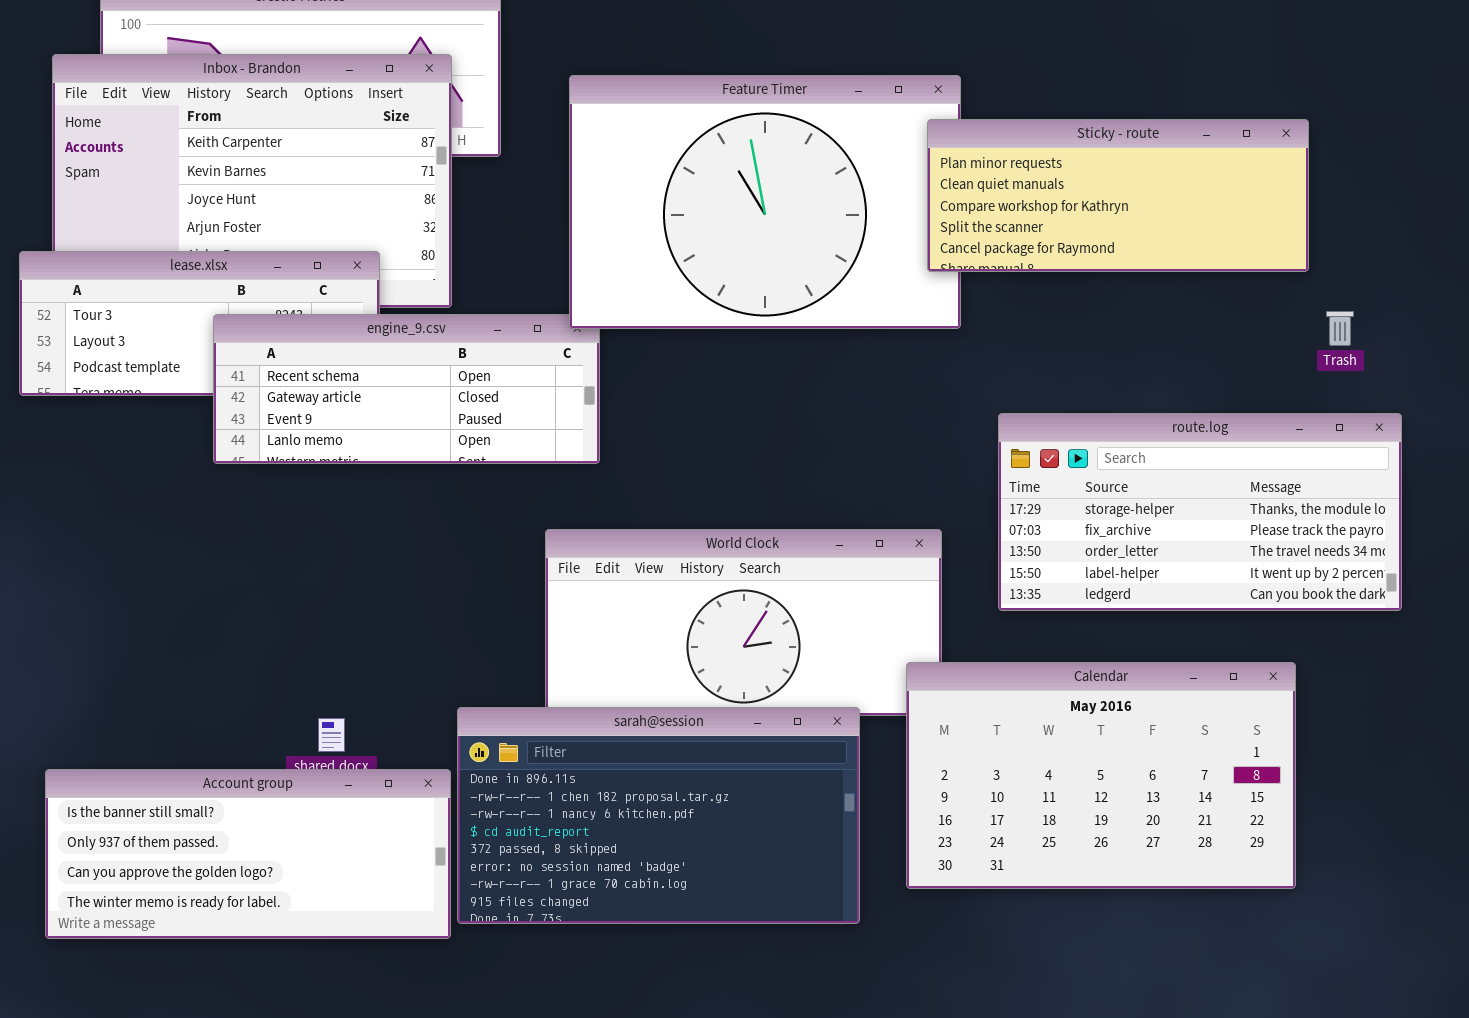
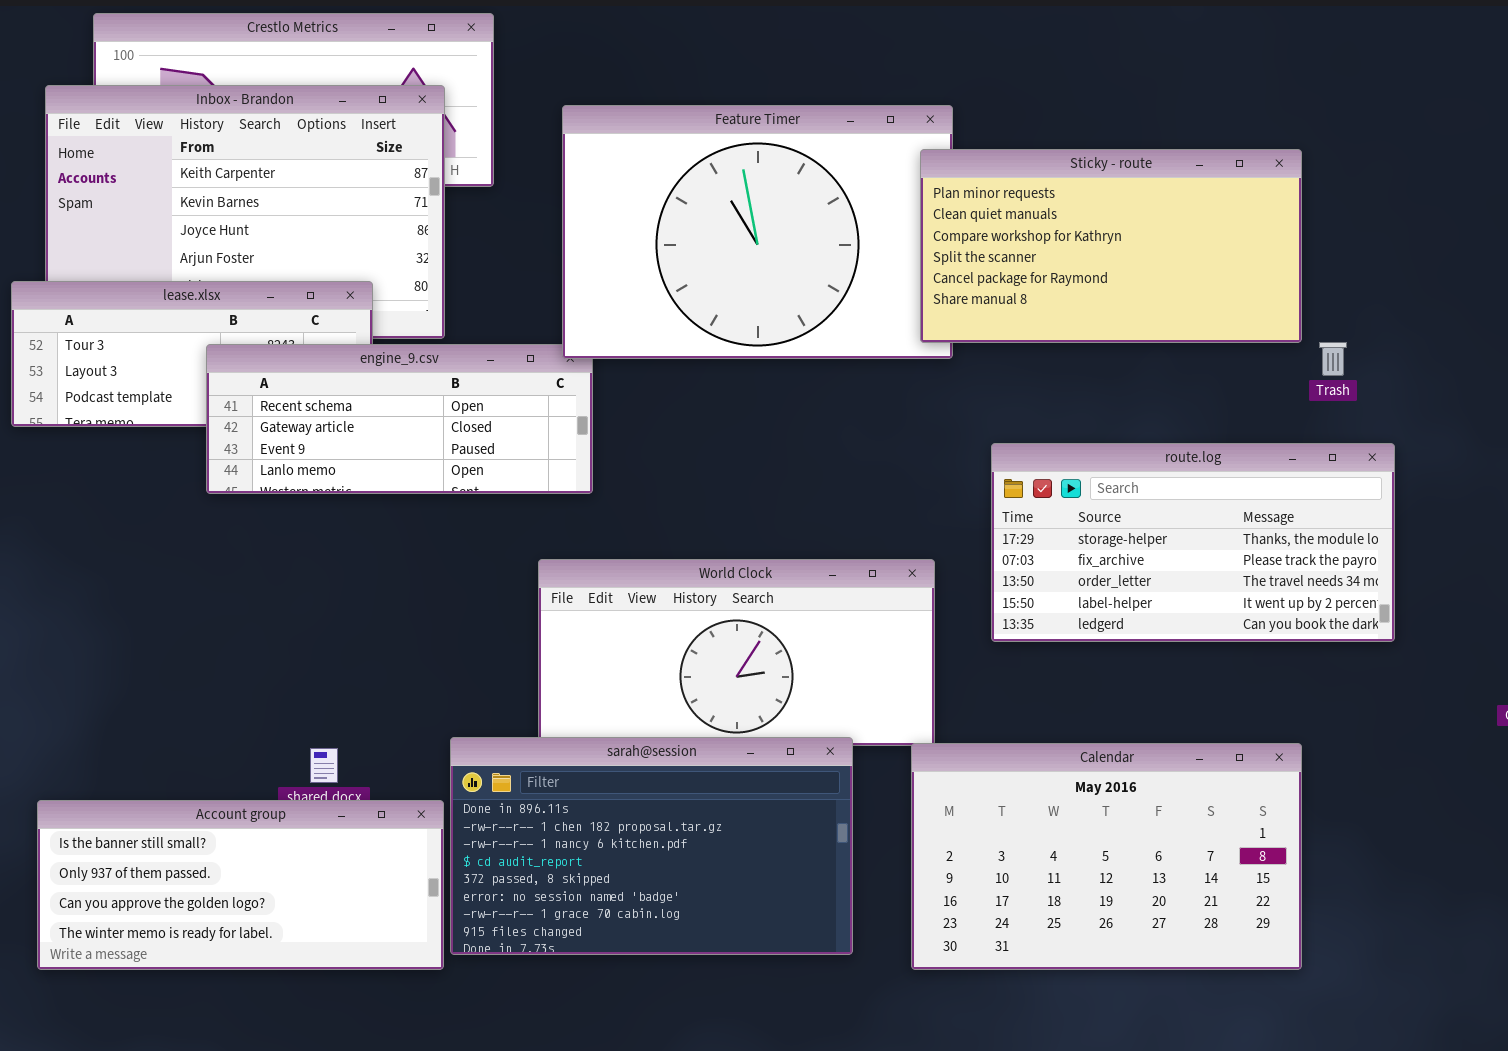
Sticky - route: [927,119,1309,272] -> [920,149,1302,343], resized
Calendar: [906,662,1296,889] -> [911,743,1302,970], moved

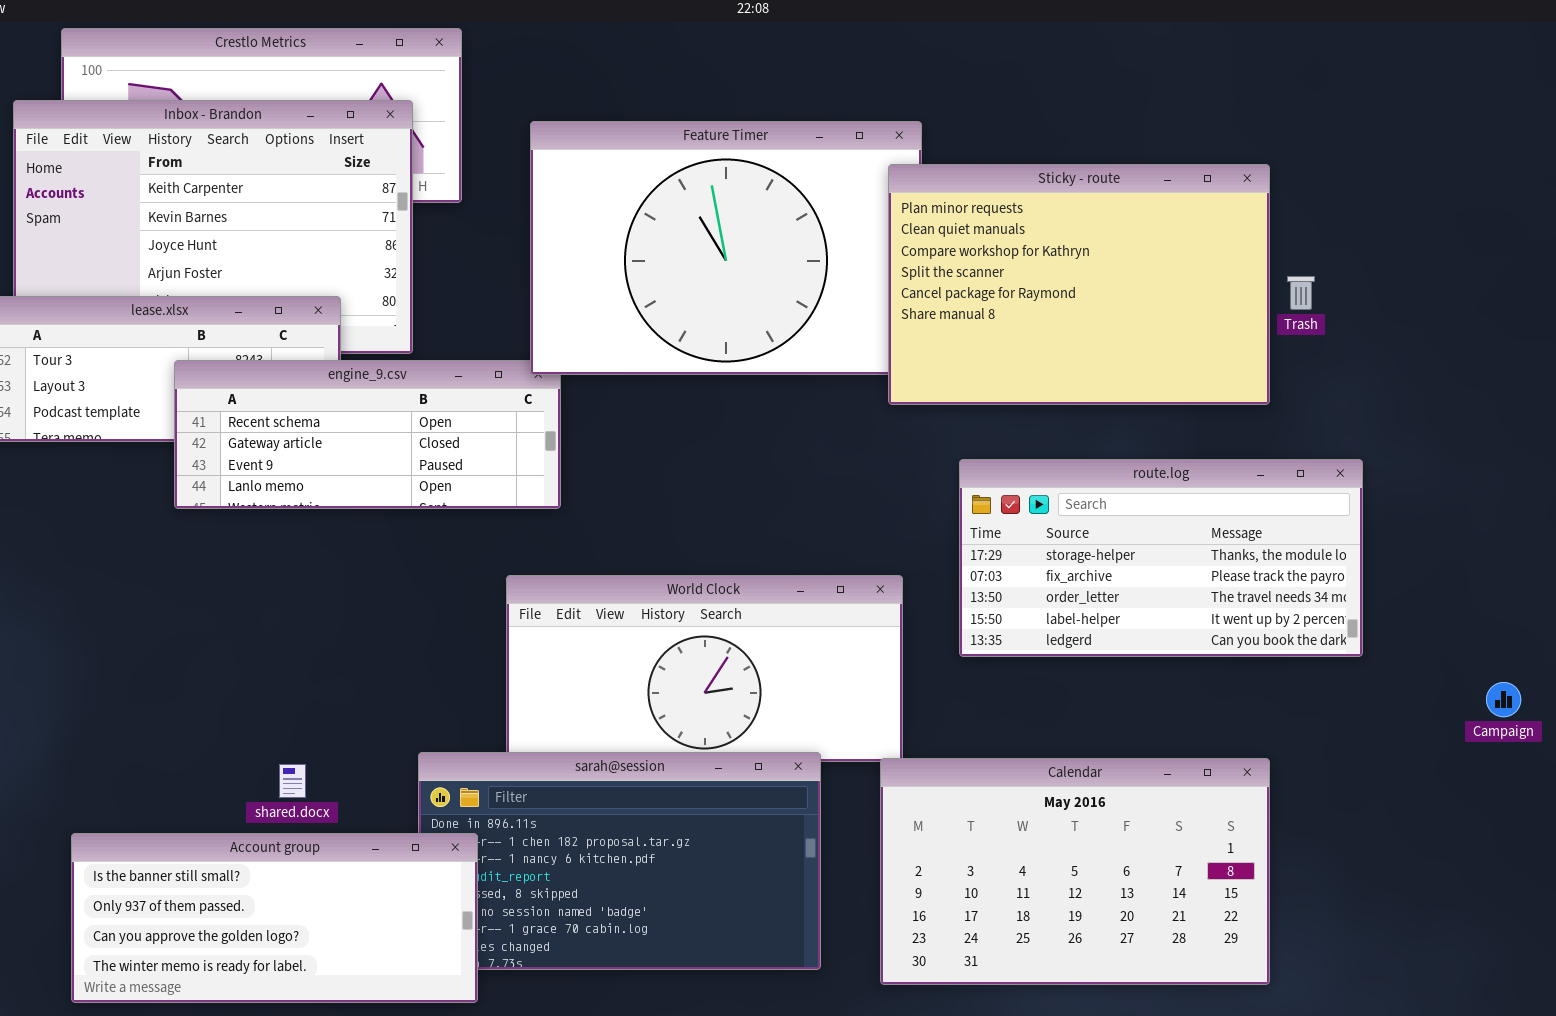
Sticky - route: [920,149,1302,343] -> [888,164,1270,405], resized
Trash: [1319,342,1347,376] -> [1287,276,1315,310], moved
Account group: [37,800,444,970] -> [71,833,478,1003], moved

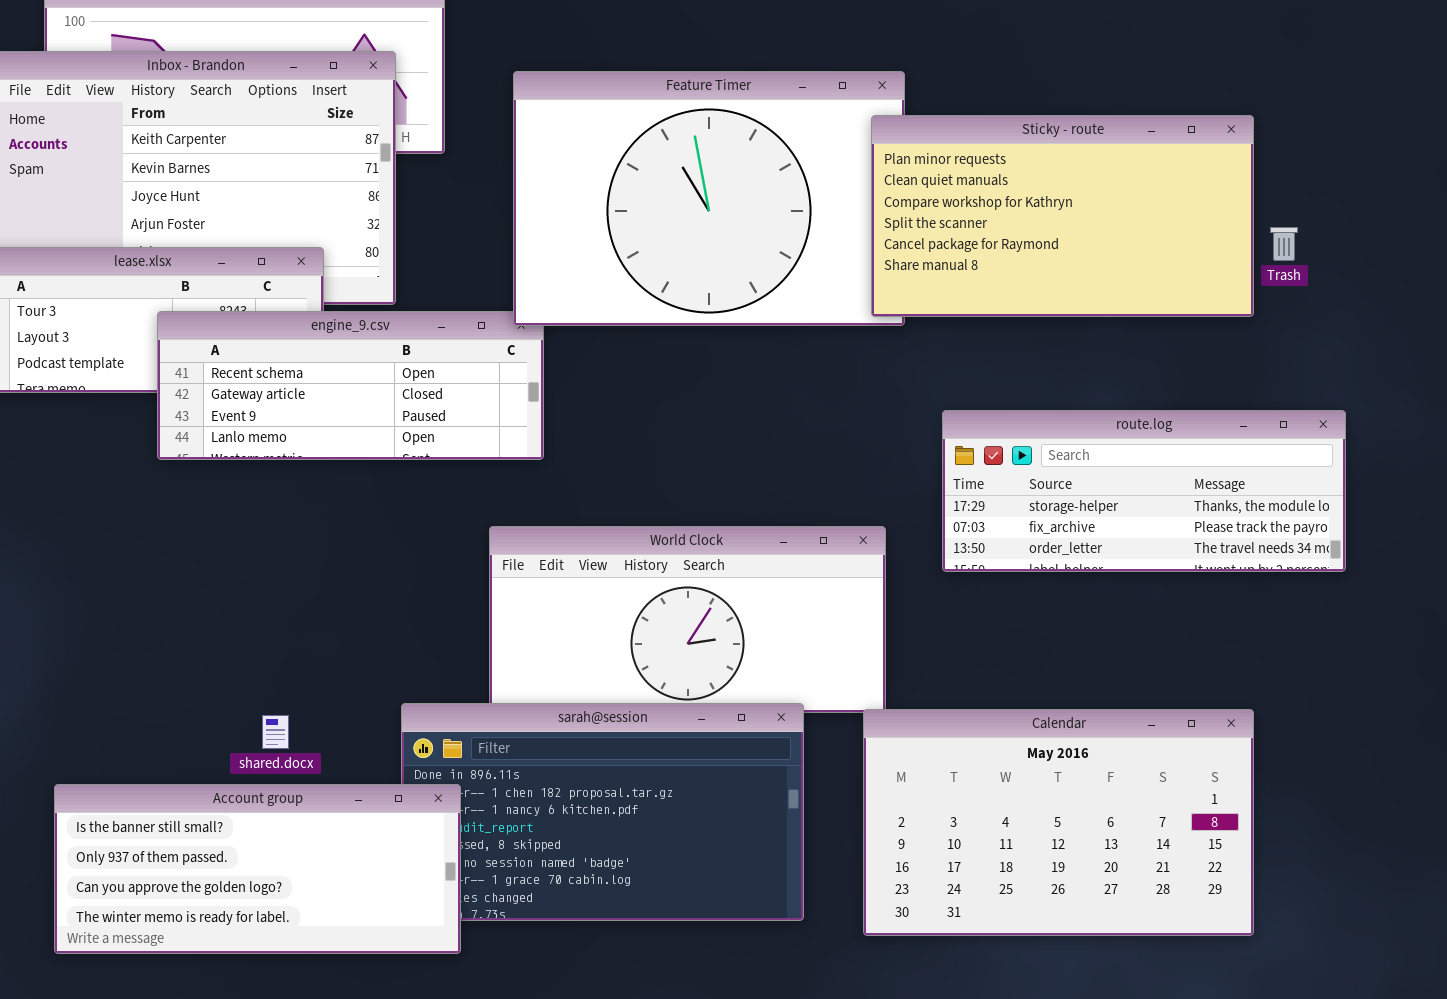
Sticky - route: [888,164,1270,405] -> [871,115,1254,317], resized
route.log: [959,459,1363,657] -> [942,410,1346,572], resized

